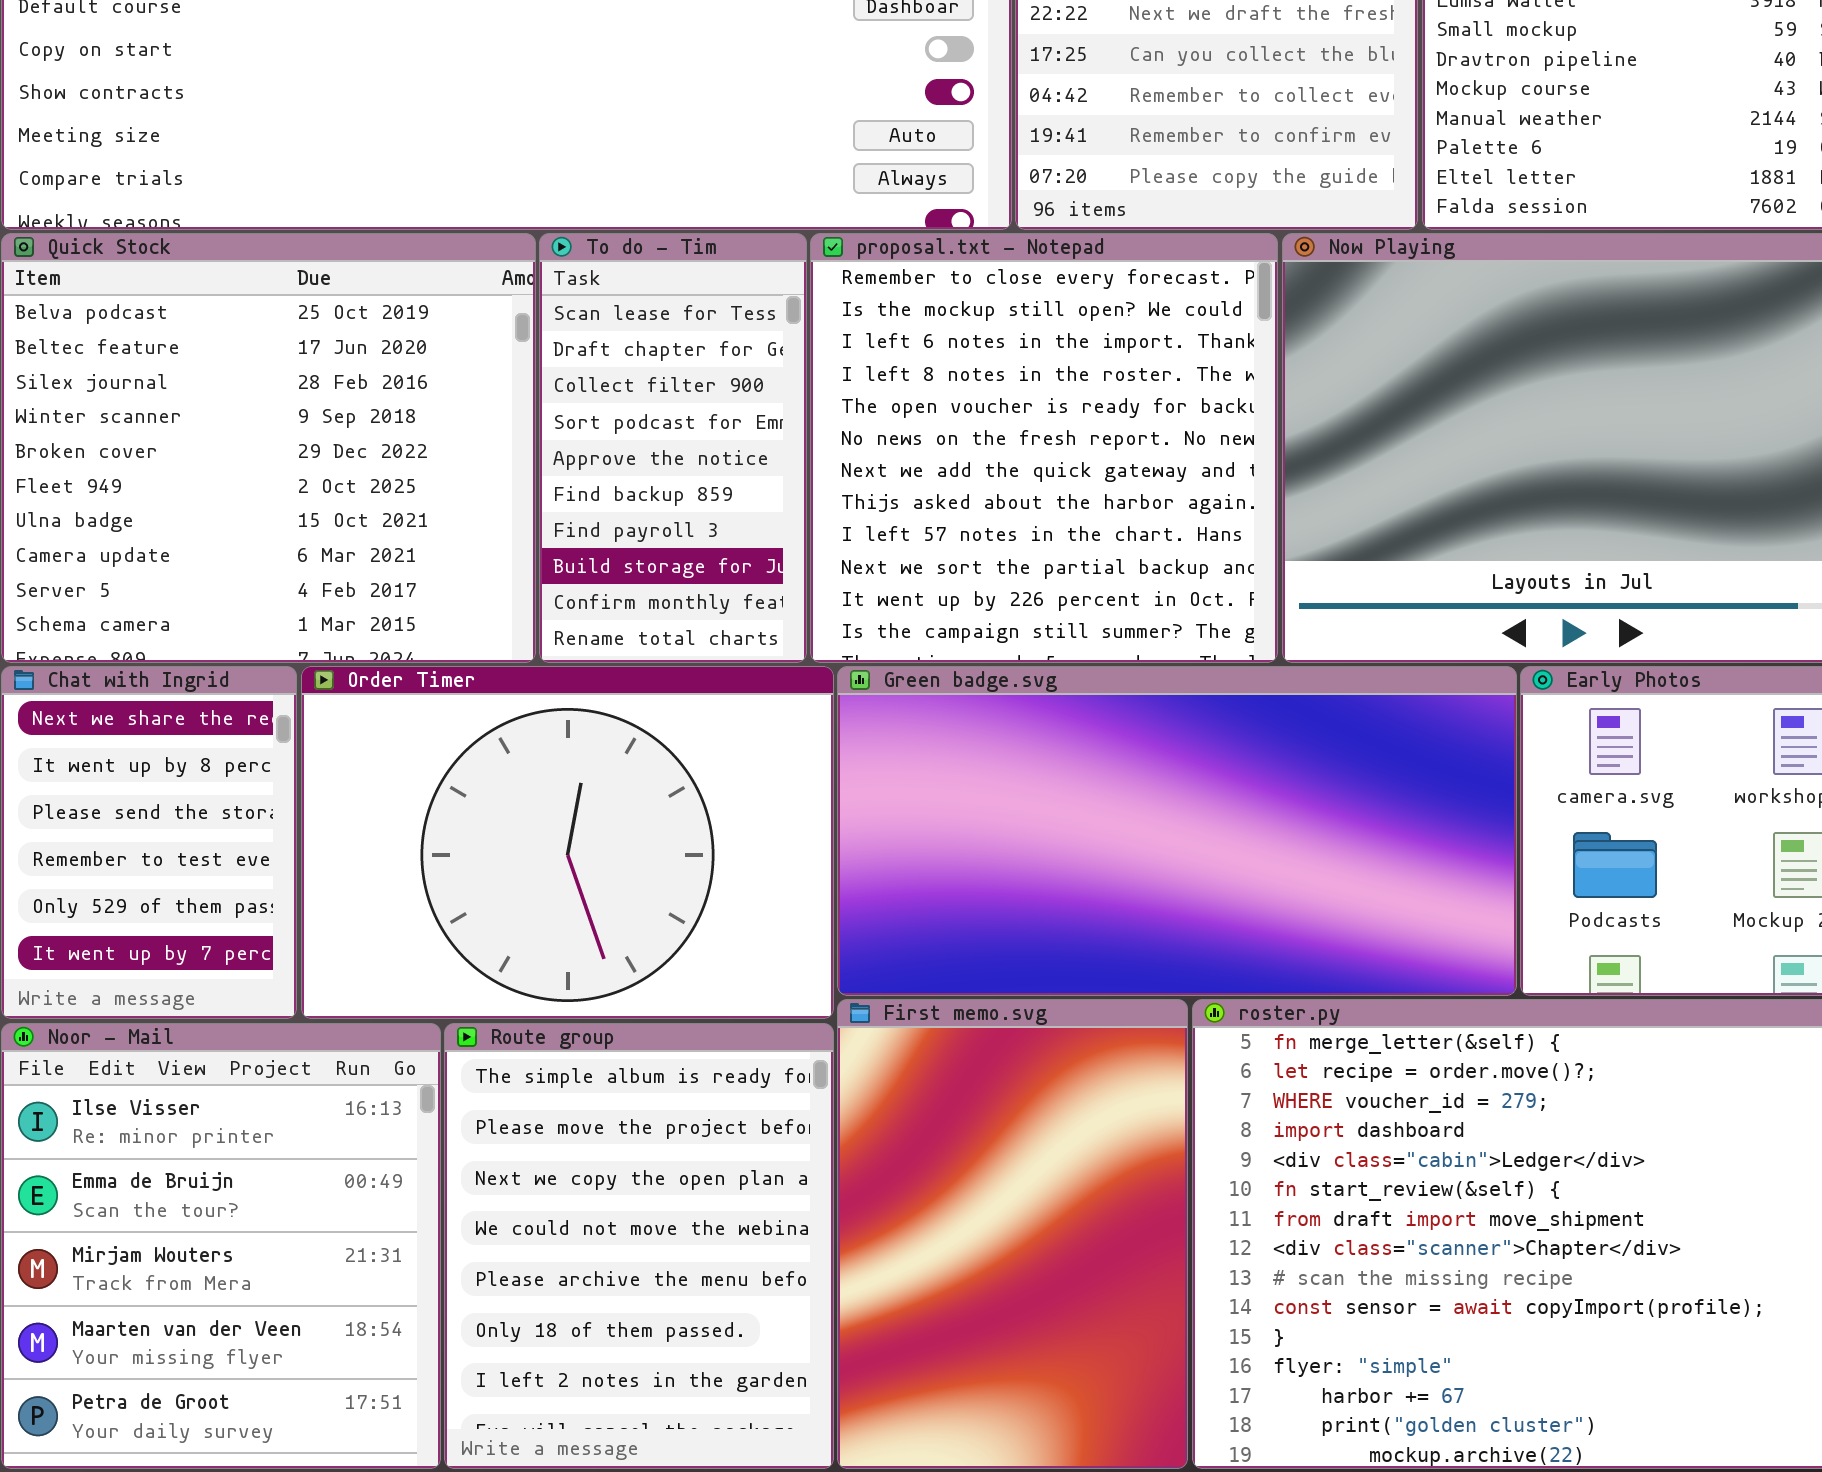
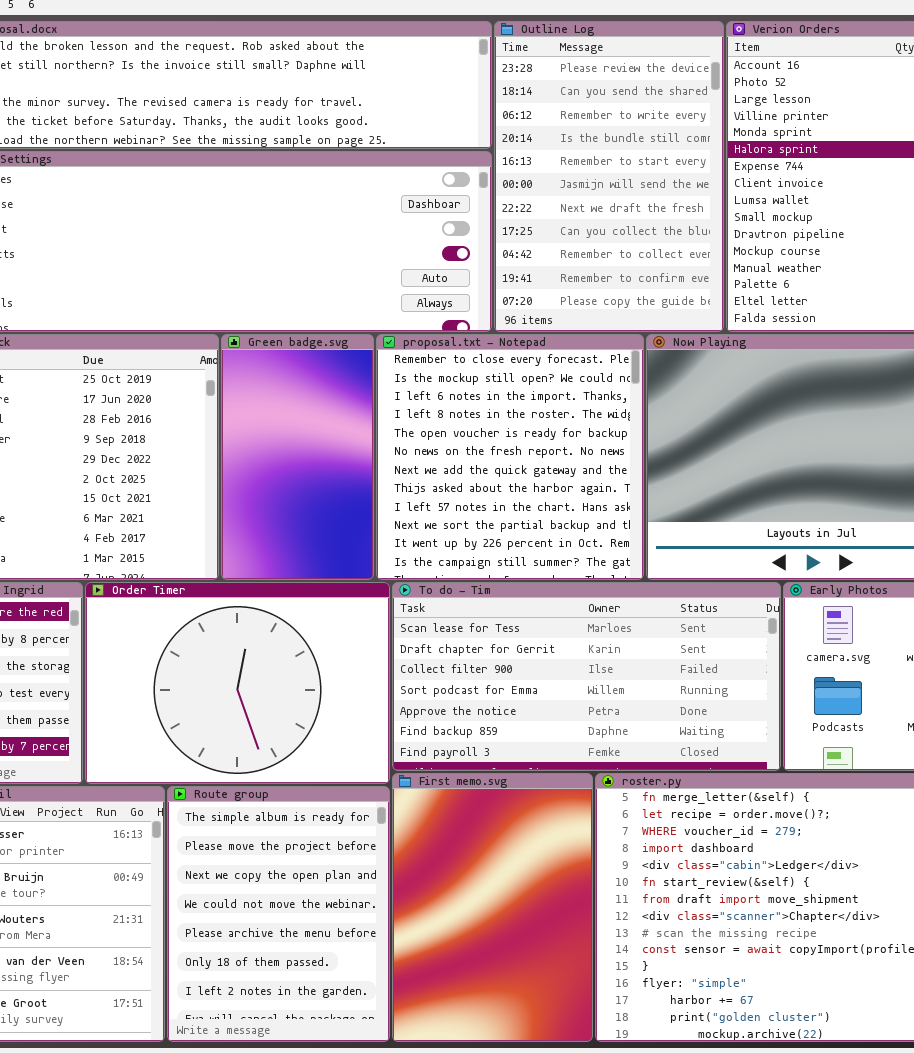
To do - Tim: [539,233,807,663] -> [392,582,781,771], moved, resized
Green badge.svg: [837,666,1517,996] -> [221,334,374,580], moved, resized

